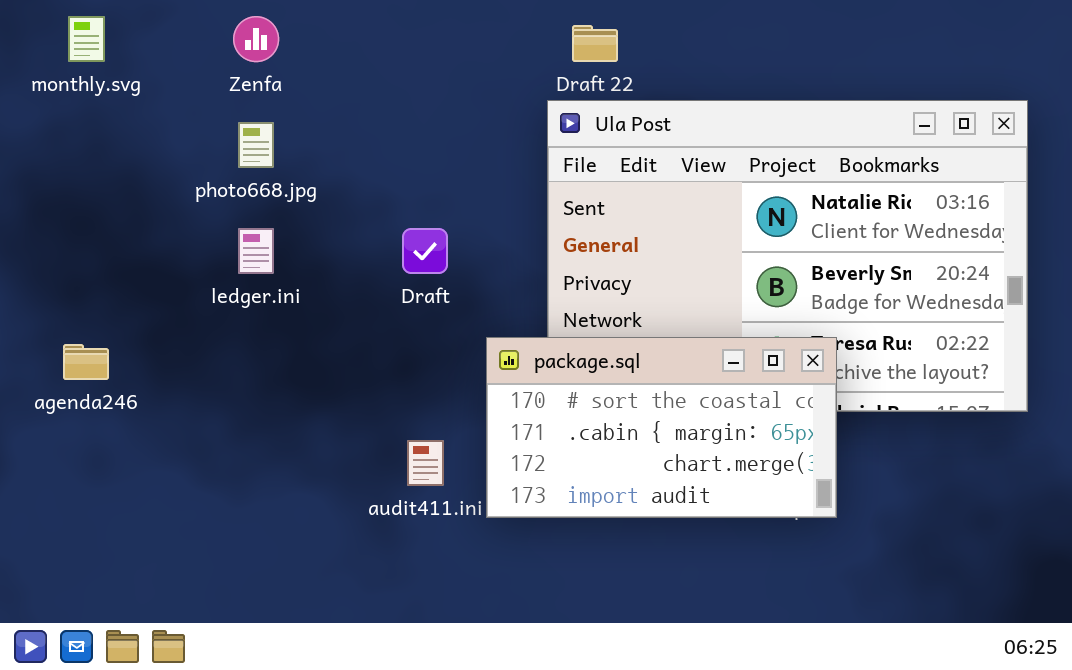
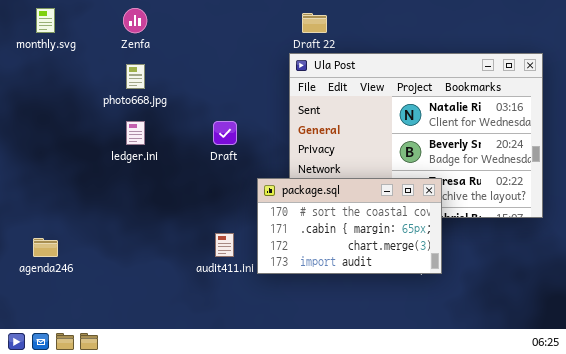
agenda246: [63,344,109,380] -> [33,238,58,257], moved

